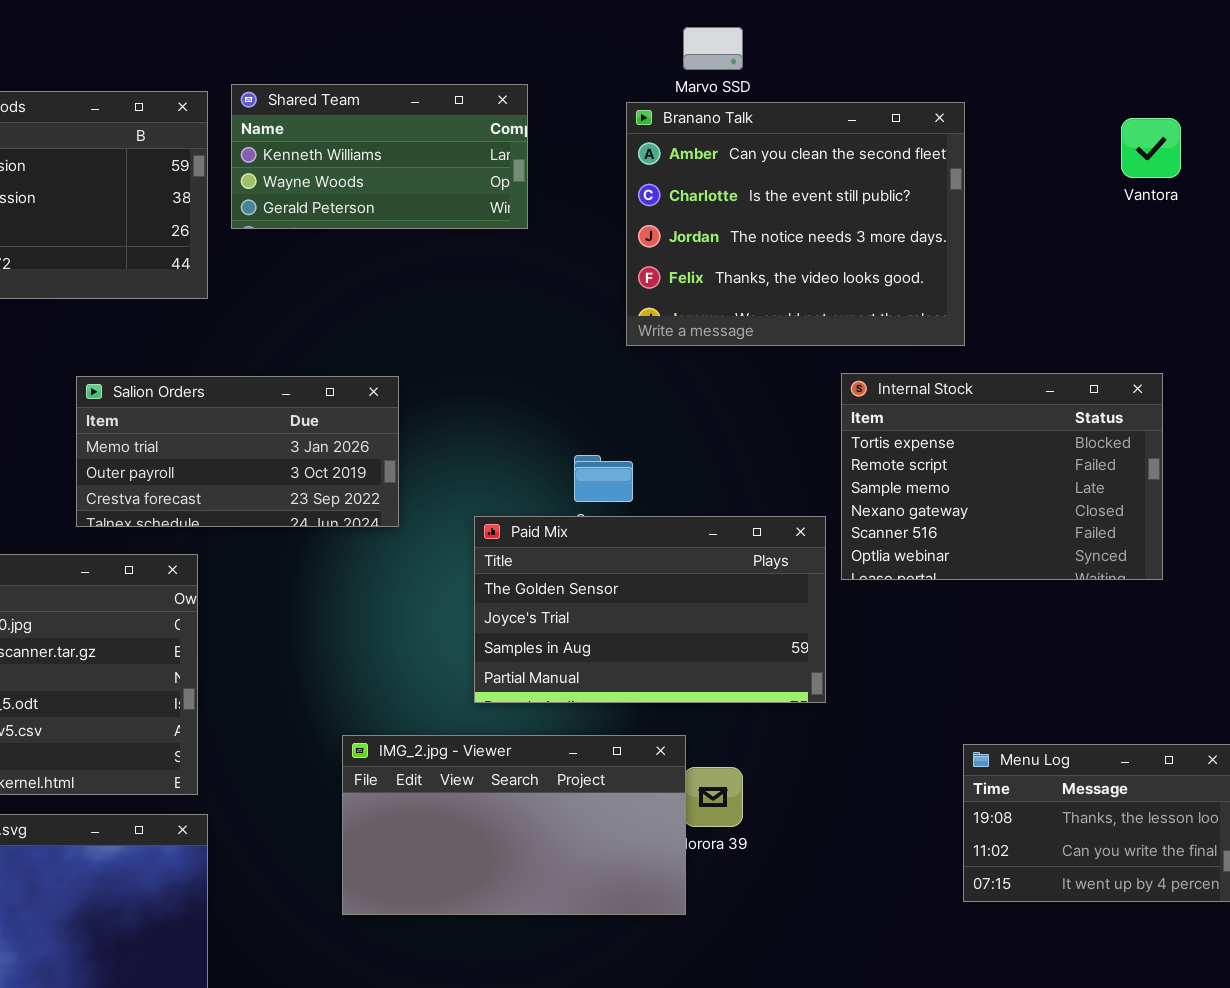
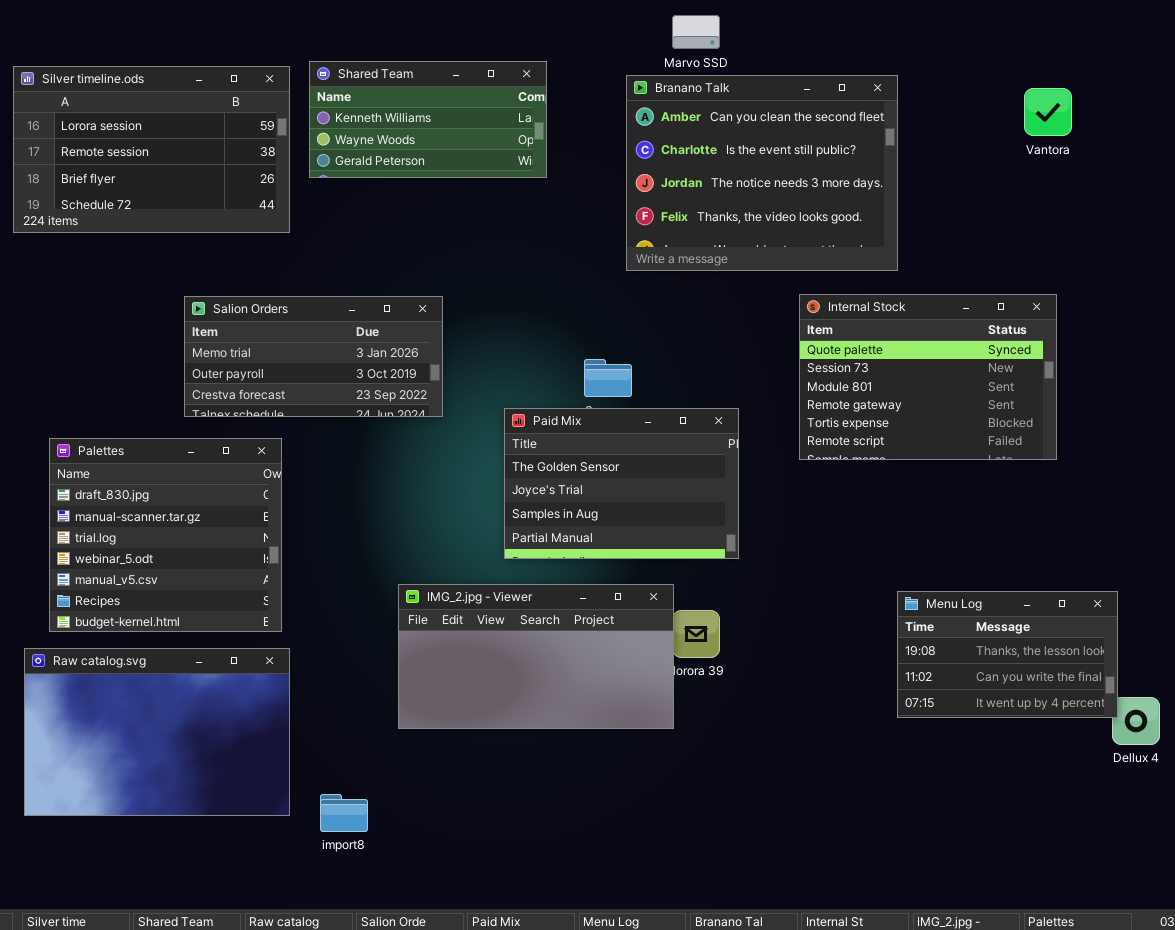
Internal Stock: [841,373,1163,580] -> [799,294,1057,460], scrolled up 4 rows
Paid Mix: [474,516,826,703] -> [504,408,739,559], resized

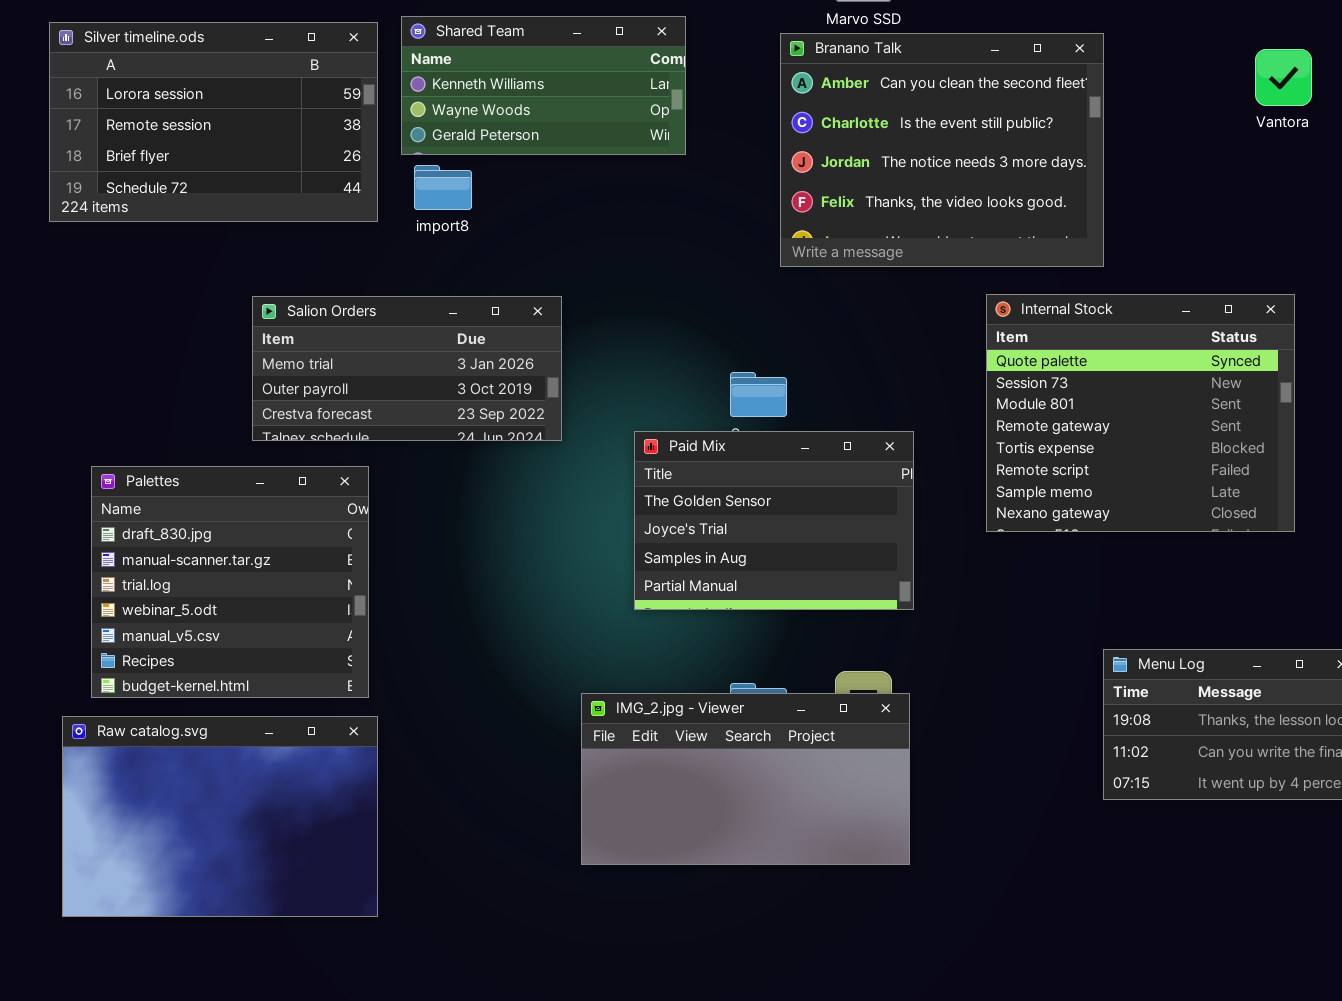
Internal Stock: [799,294,1057,460] -> [986,294,1295,532], resized
IMG_2.jpg - Viewer: [398,584,674,729] -> [581,693,910,865], moved
import8: [320,794,368,832] -> [414,165,472,210], moved

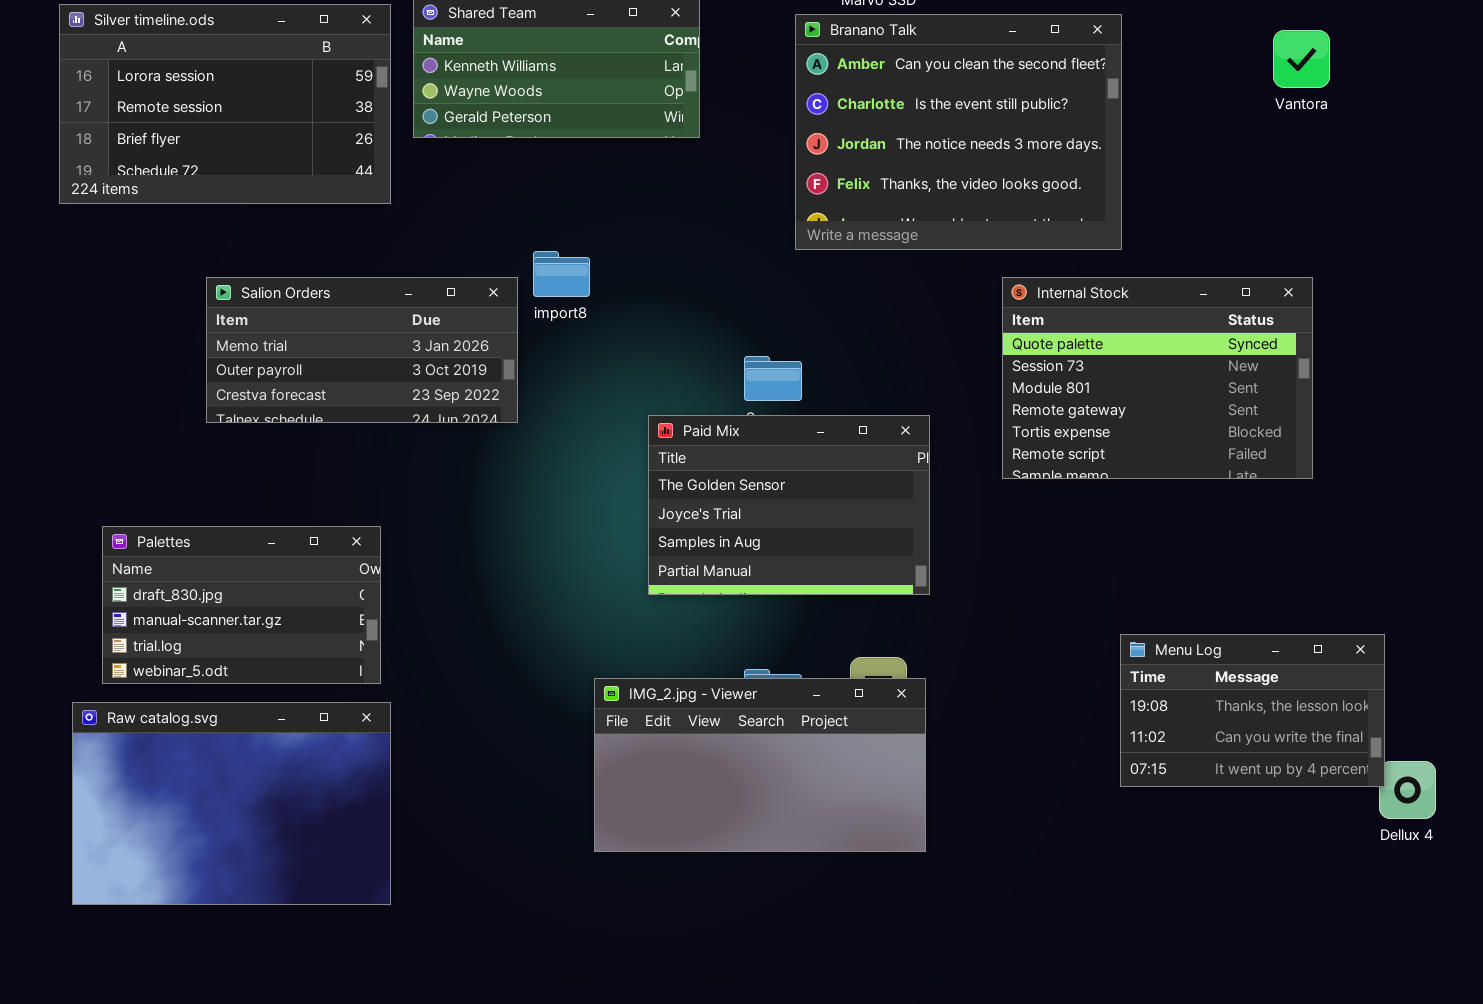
import8: [414,165,472,210] -> [533,251,590,297], moved
Internal Stock: [986,294,1295,532] -> [1002,277,1313,479], resized
Salion Orders: [252,296,562,441] -> [206,277,518,423], moved
Palettes: [91,466,369,698] -> [102,526,381,684], resized

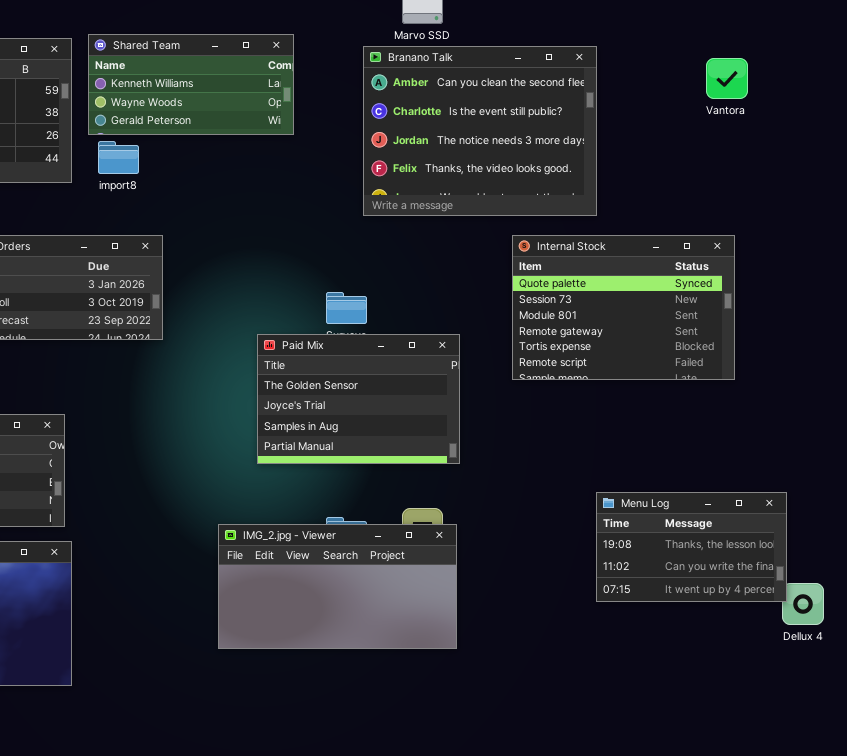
import8: [533,251,590,297] -> [98,141,139,174], moved

